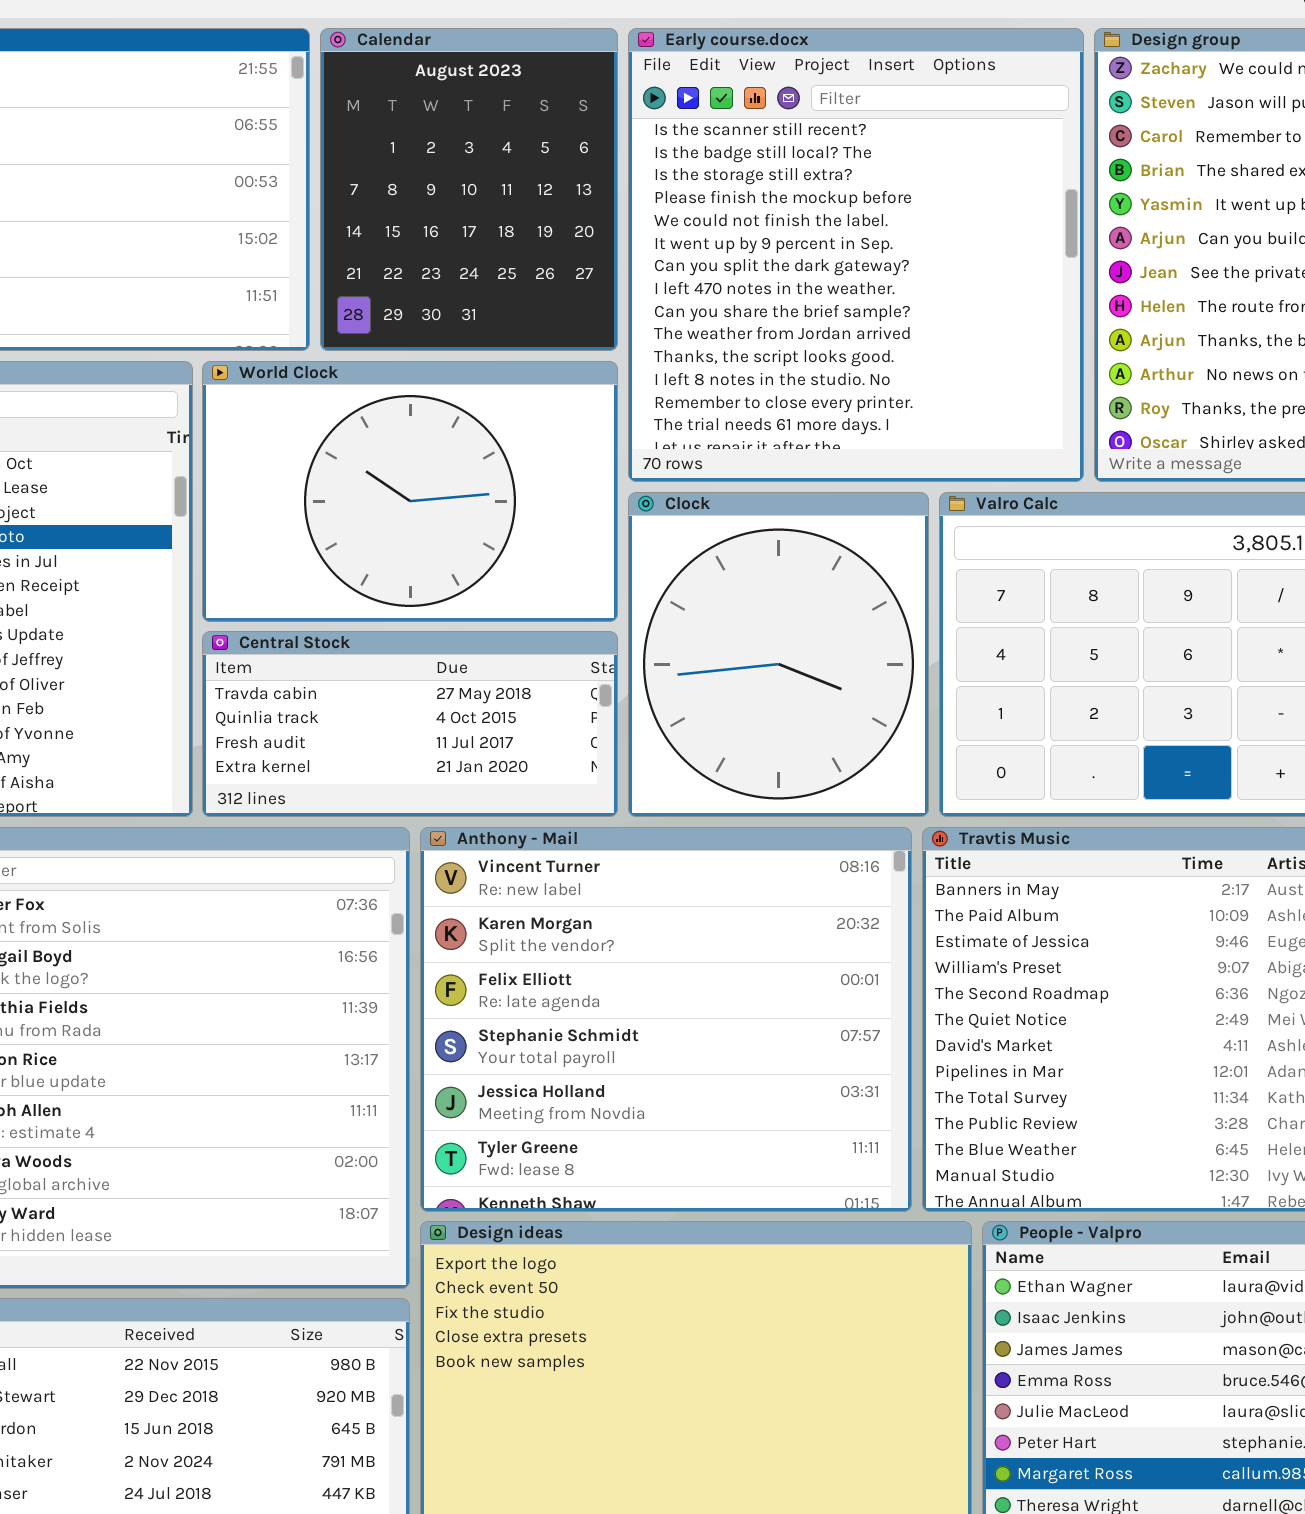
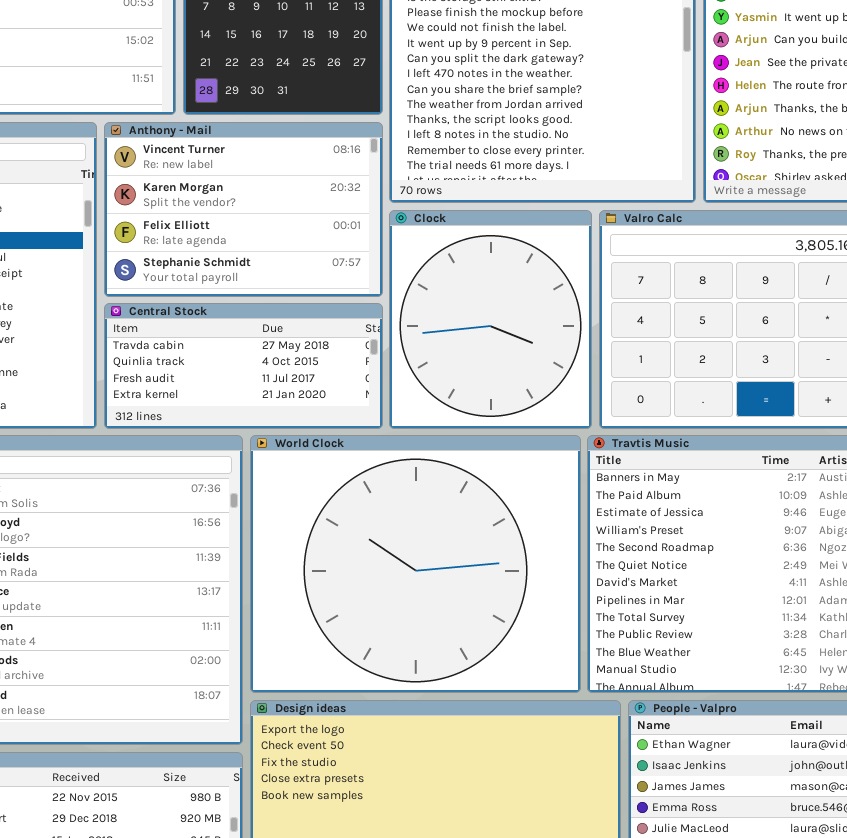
World Clock: [202,361,618,622] -> [250,435,581,693], moved, resized
Anthony - Mail: [420,827,912,1212] -> [104,122,383,297], moved, resized

